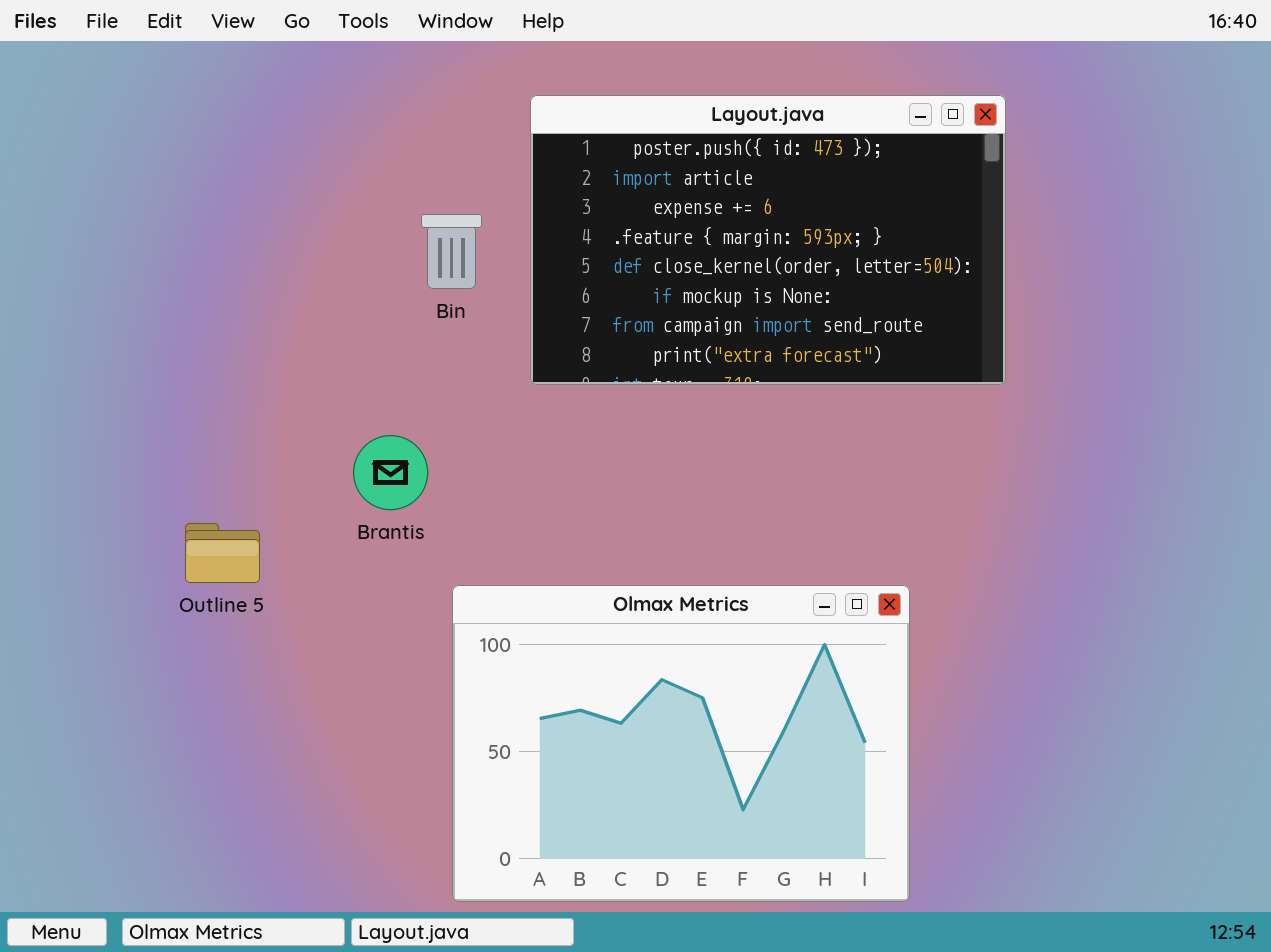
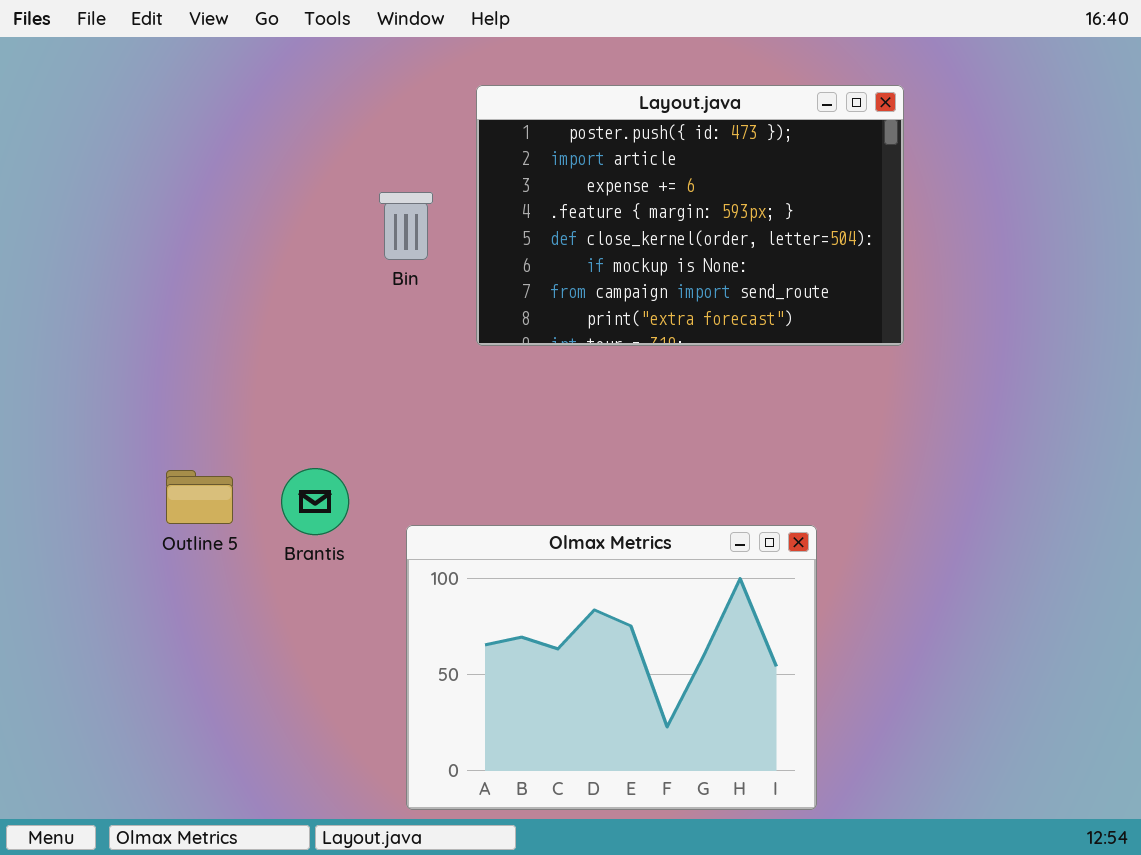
Brantis: [353,435,428,510] -> [281,468,349,535], moved

